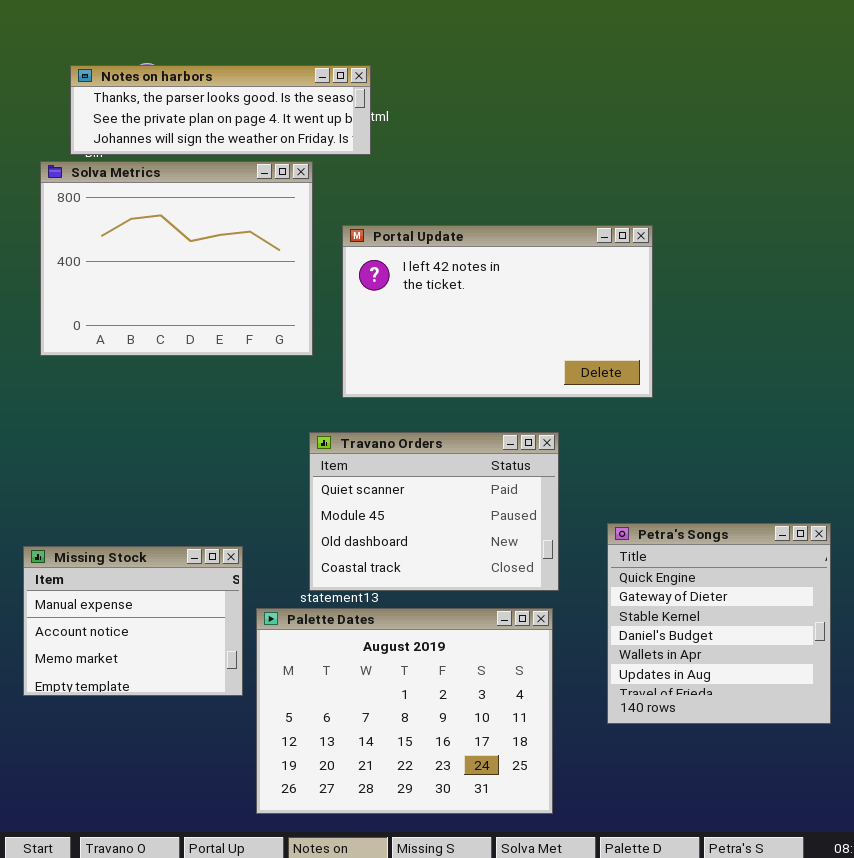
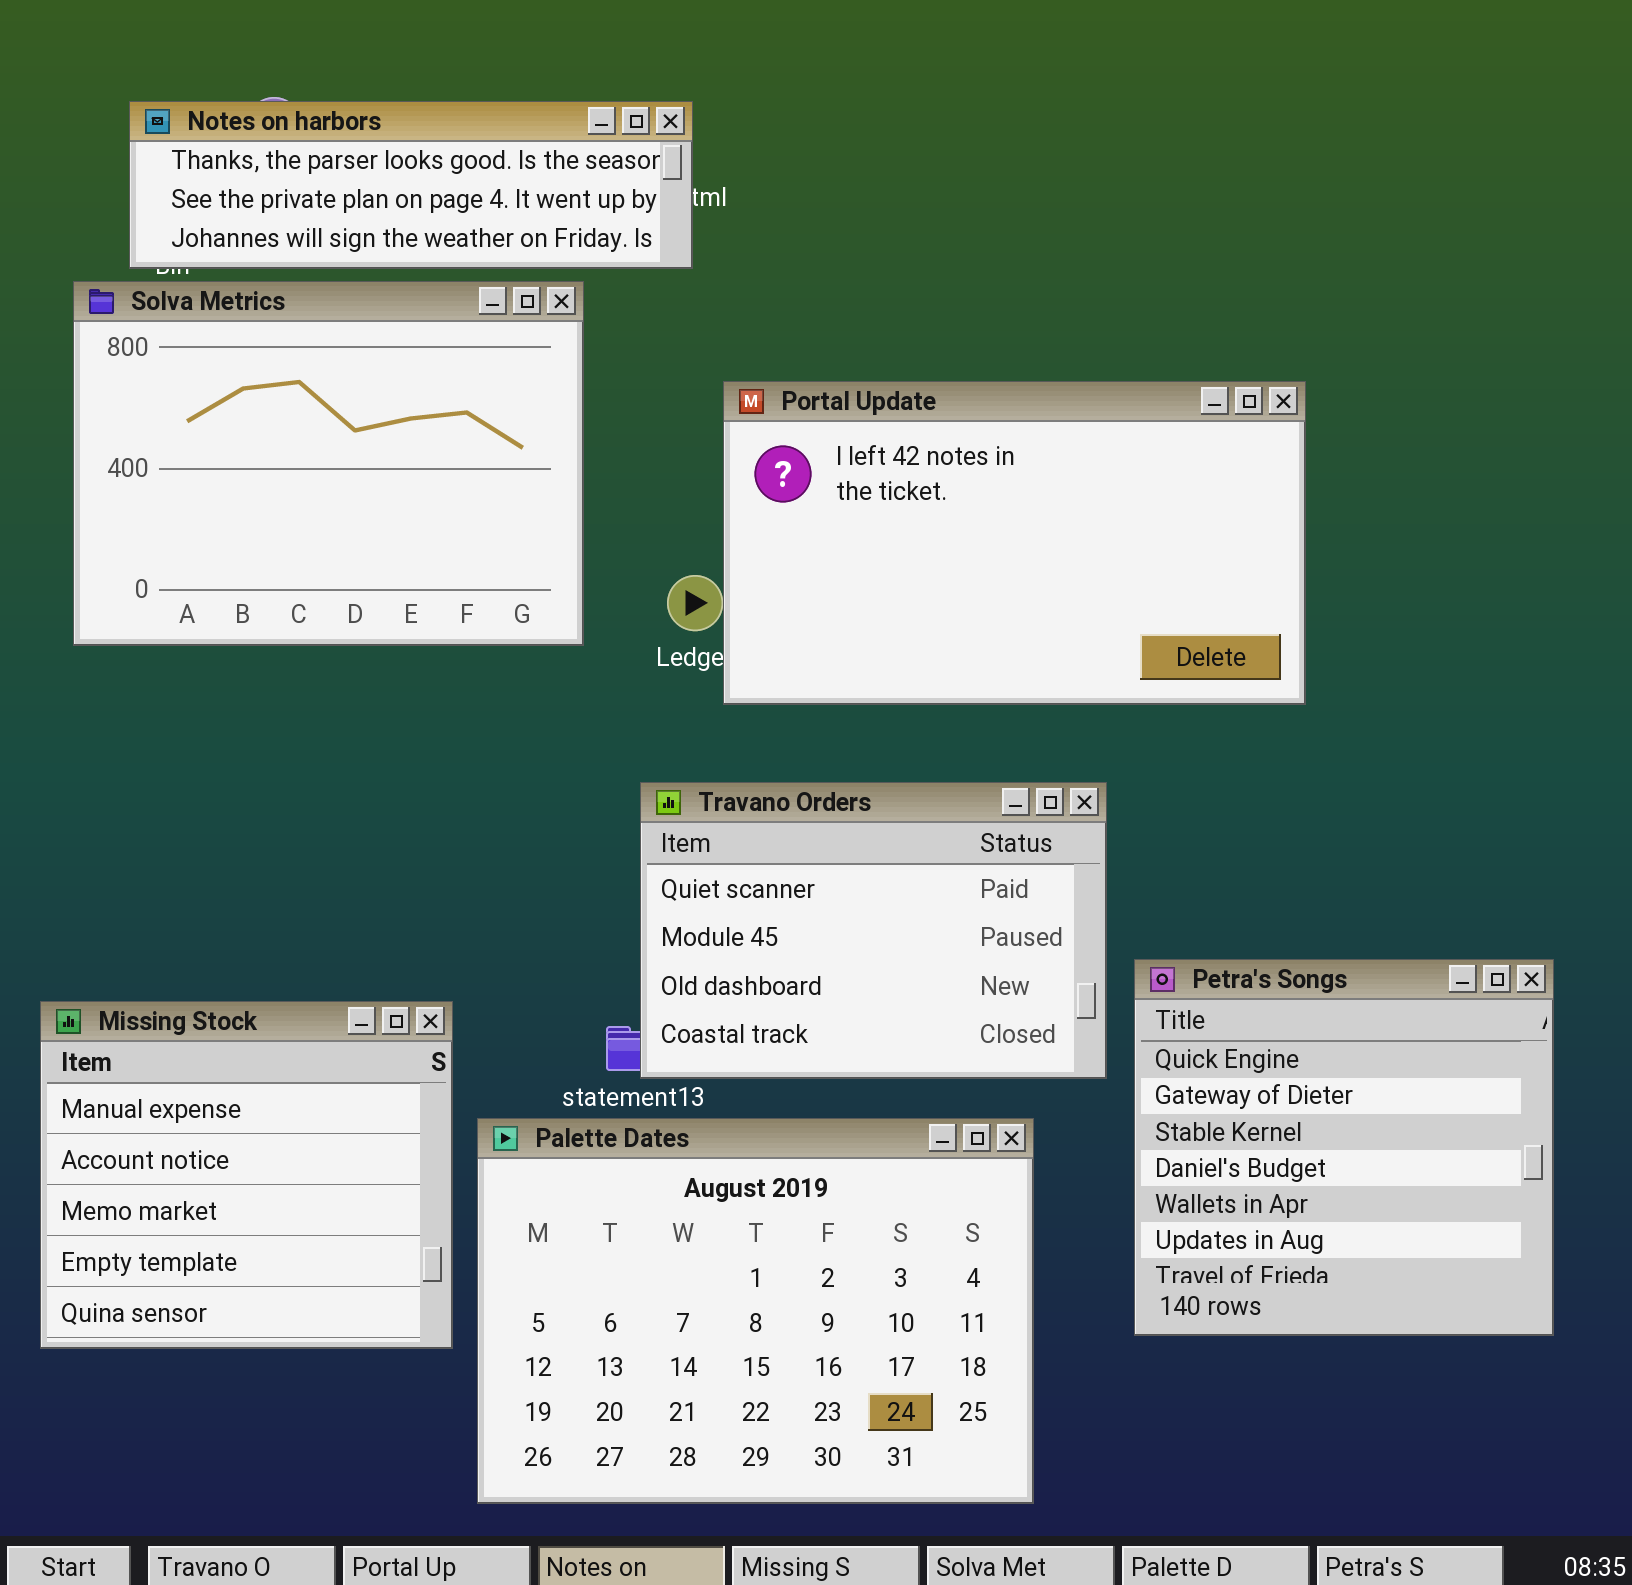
Portal Update: [342,225,653,398] -> [723,381,1306,705], moved
Travano Orders: [309,432,559,591] -> [640,782,1107,1079], moved
Missing Stock: [23,546,243,696] -> [40,1001,453,1349], resized

